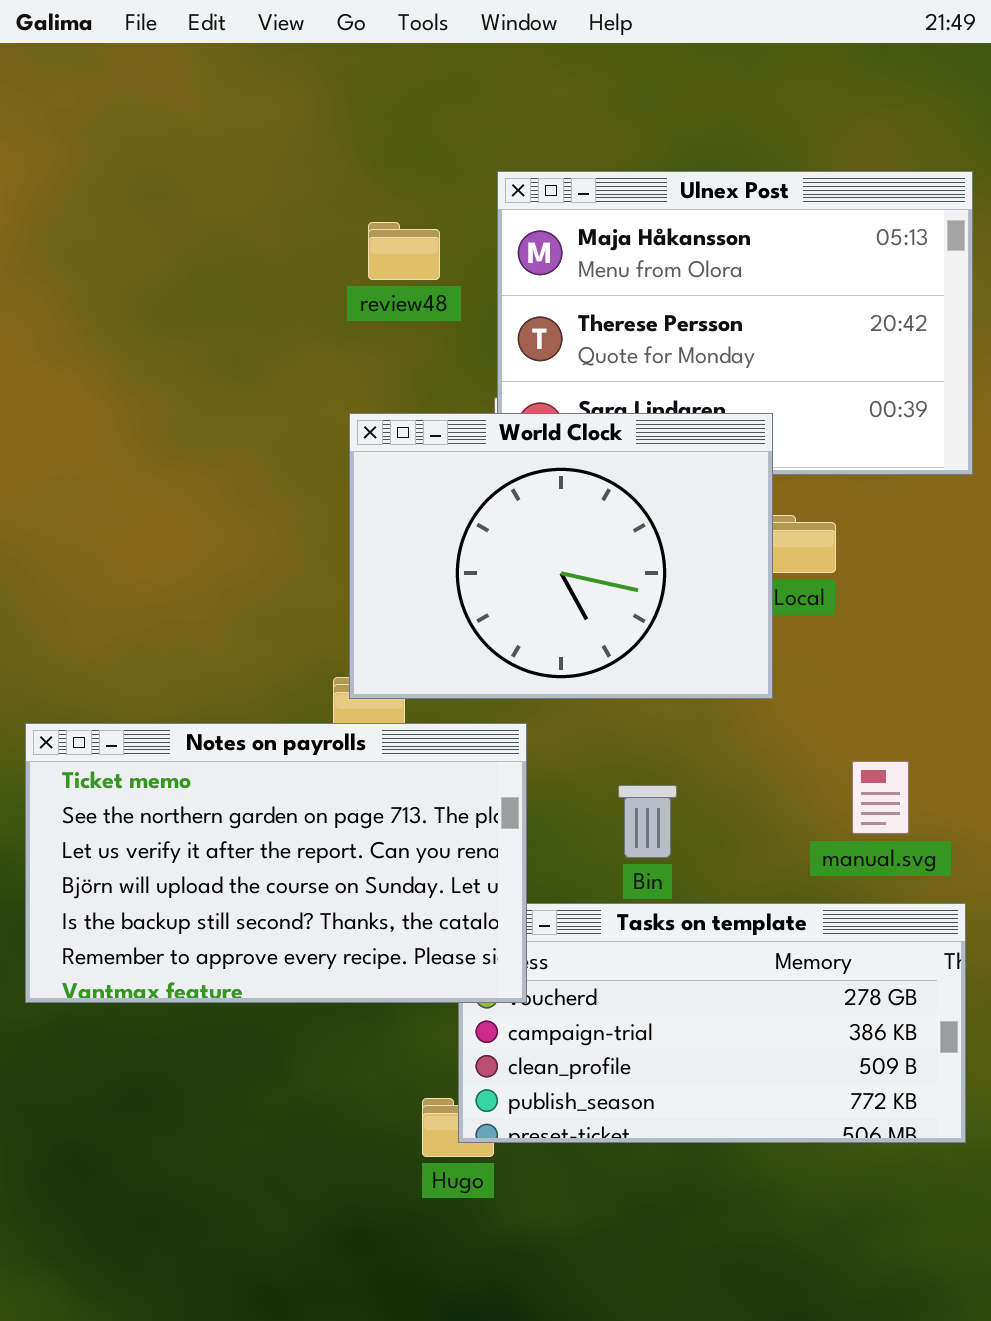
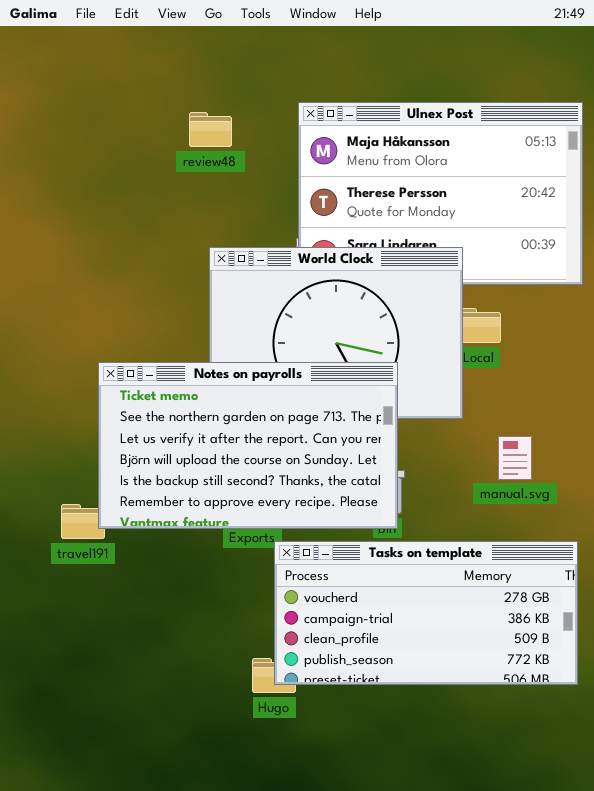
review48: [368,222,440,280] -> [189,112,232,147], moved
Notes on payrolls: [25,723,527,1003] -> [98,362,398,529], moved
manual.svg: [852,761,909,834] -> [498,436,532,480], moved

